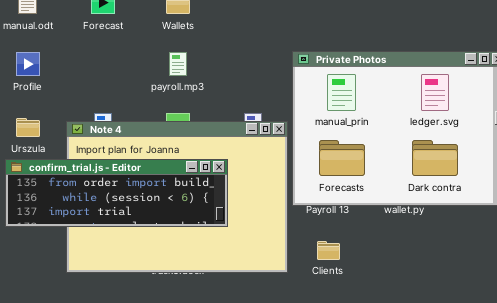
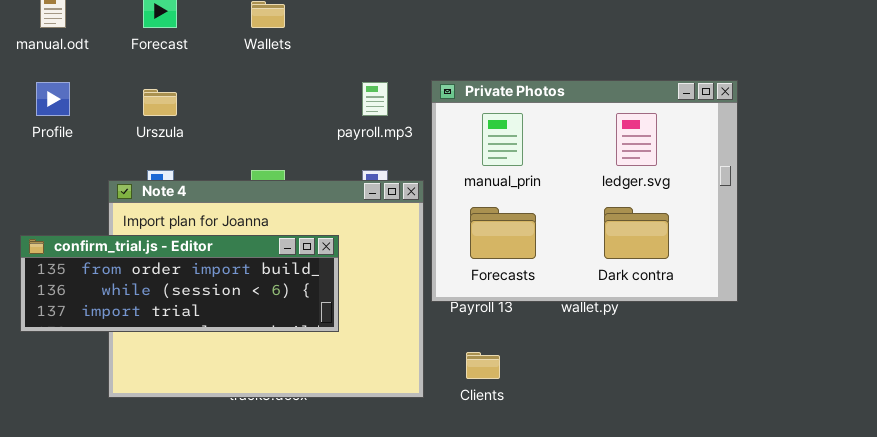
payroll.mp3: [169,52,187,76] -> [362,82,388,116], moved
Urszula: [16,118,40,137] -> [143,89,177,116], moved

